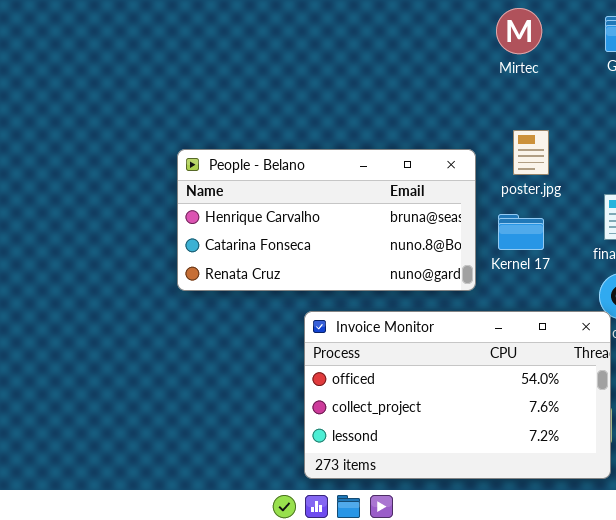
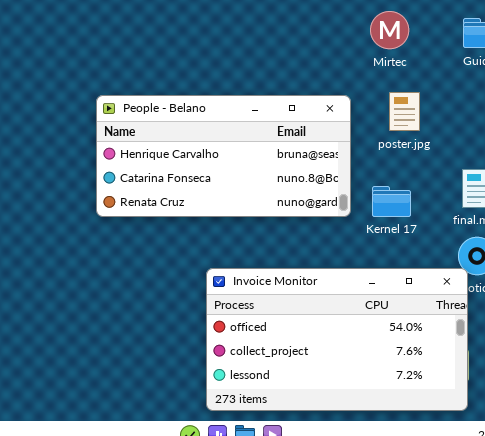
poster.jpg: [513,130,549,175] -> [389,92,420,131], moved
People - Belano: [177,149,476,291] -> [96,95,351,217], moved

